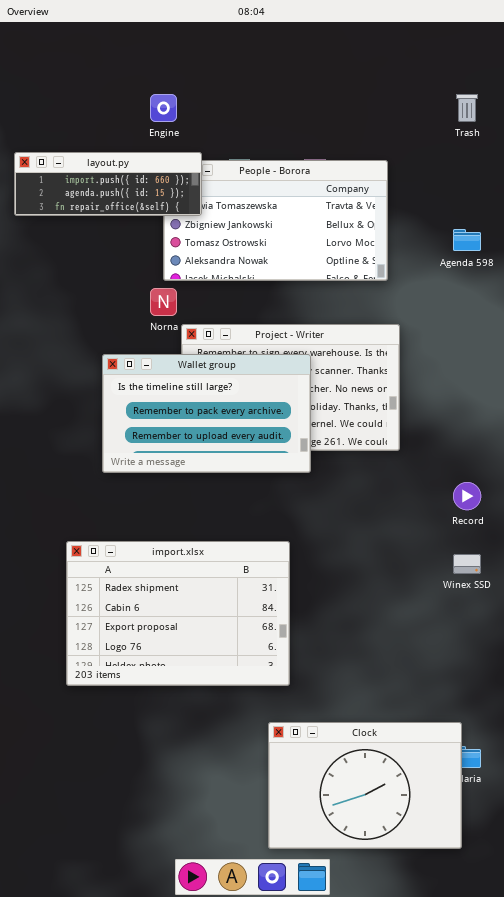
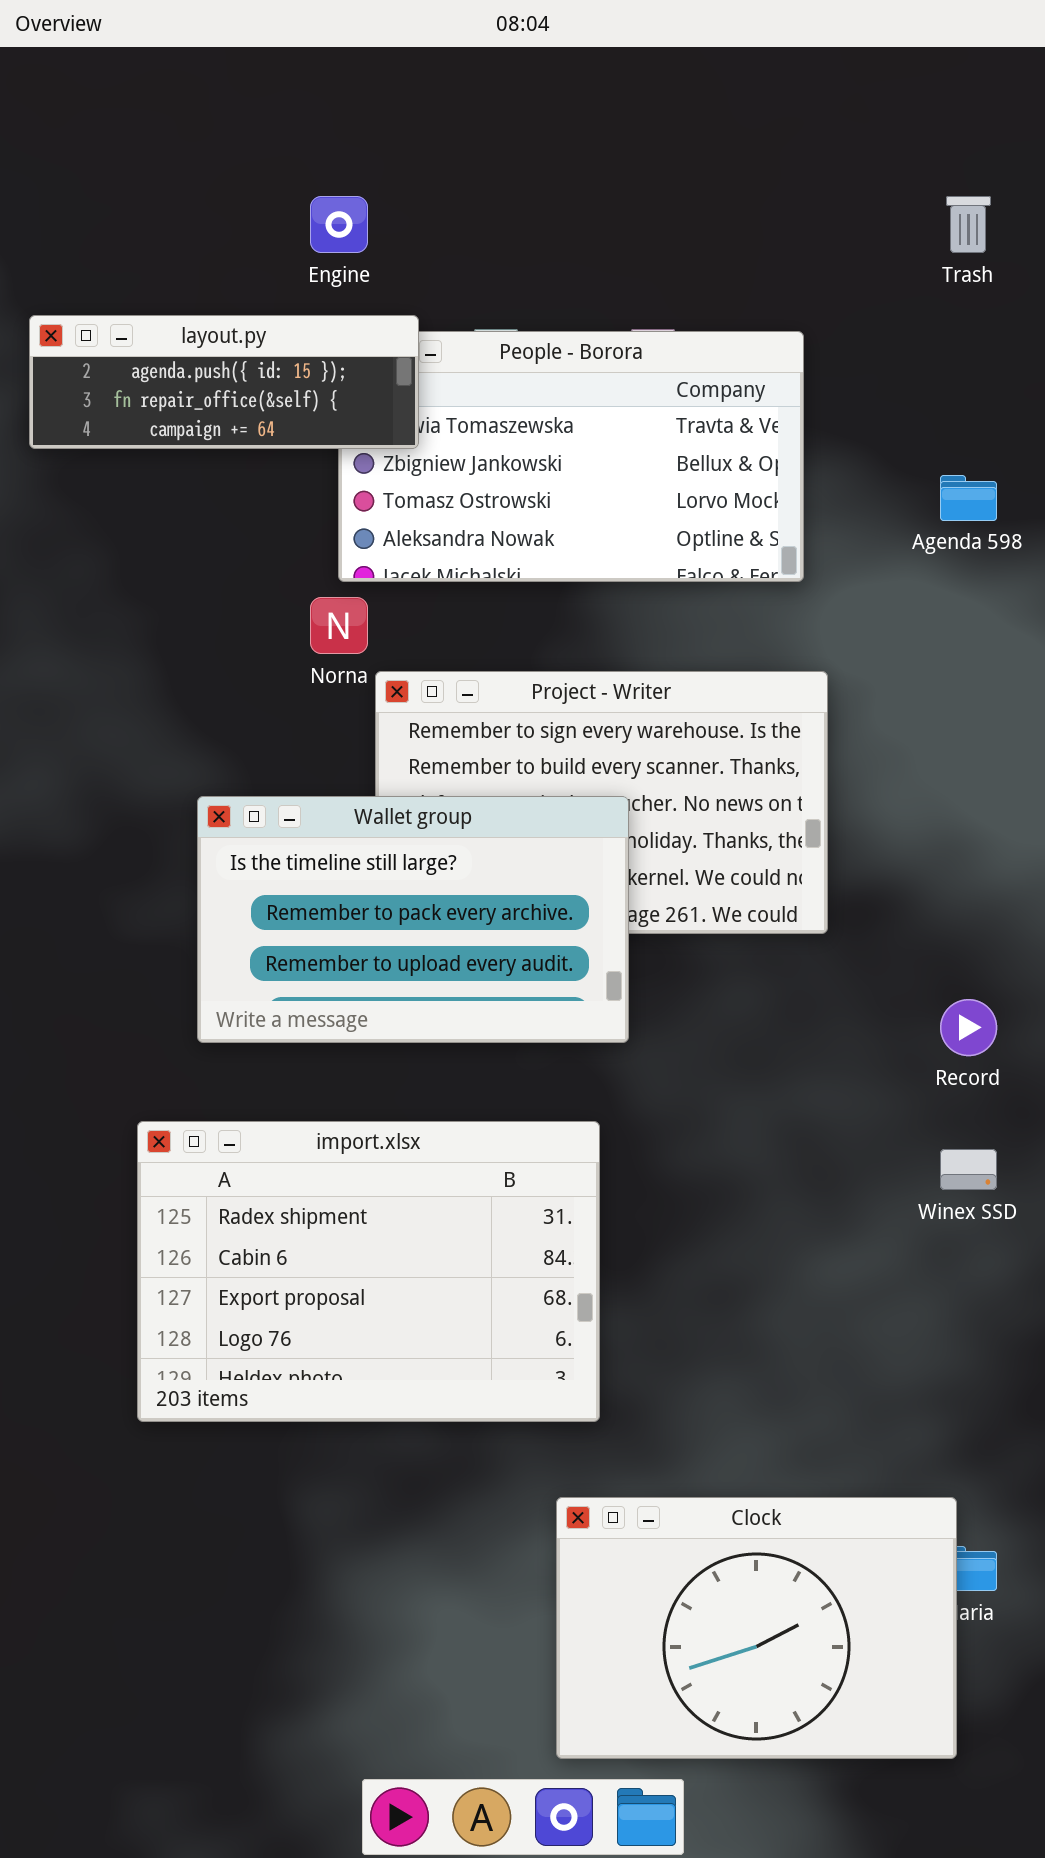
layout.py: [14,152,202,216] -> [29,315,419,449], scrolled down 1 row
Wallet group: [102,354,311,473] -> [197,796,629,1043], moved

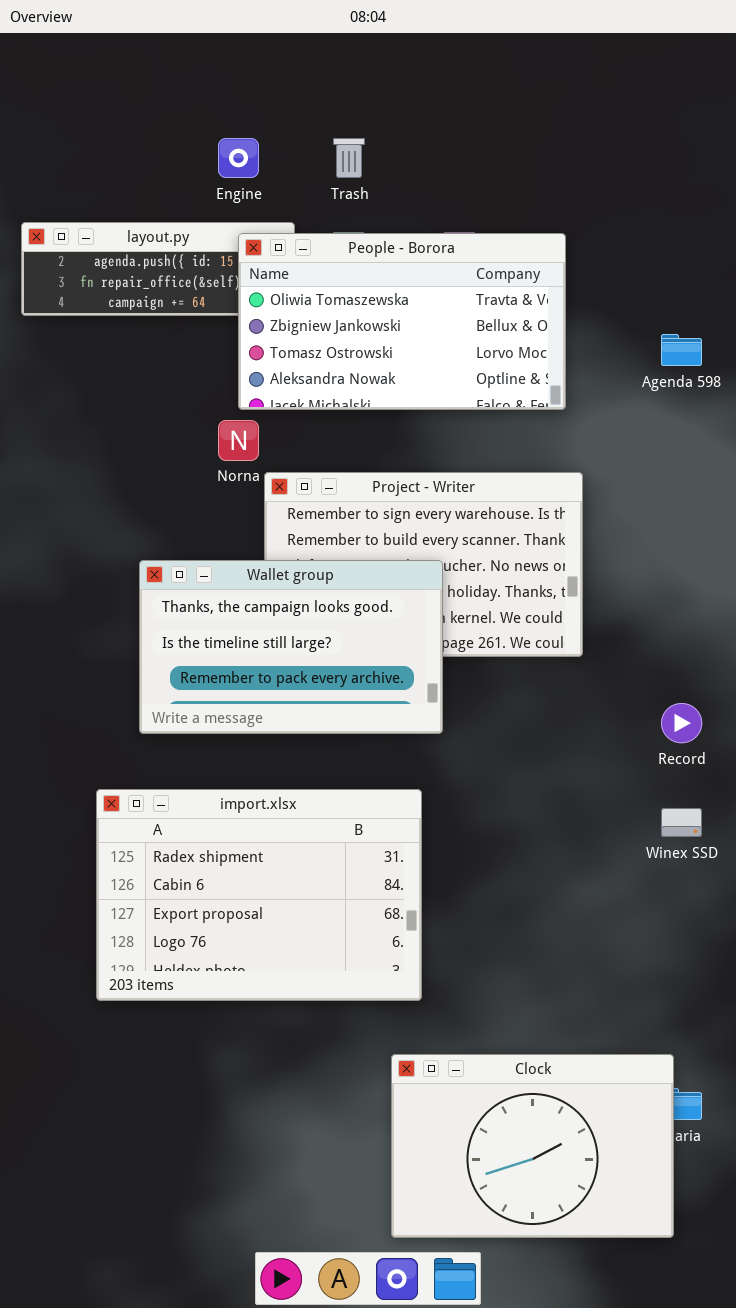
Trash: [946,196,991,253] -> [333,138,365,178], moved
People - Borora: [338,331,804,582] -> [238,233,566,410], raised
Wallet group: [197,796,629,1043] -> [139,560,443,734], scrolled up 1 row

